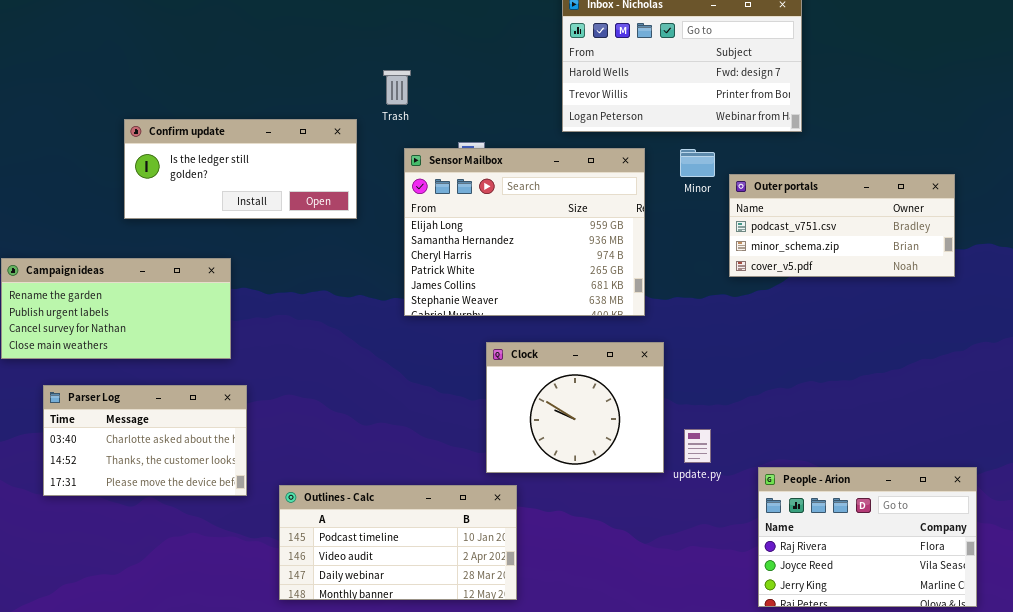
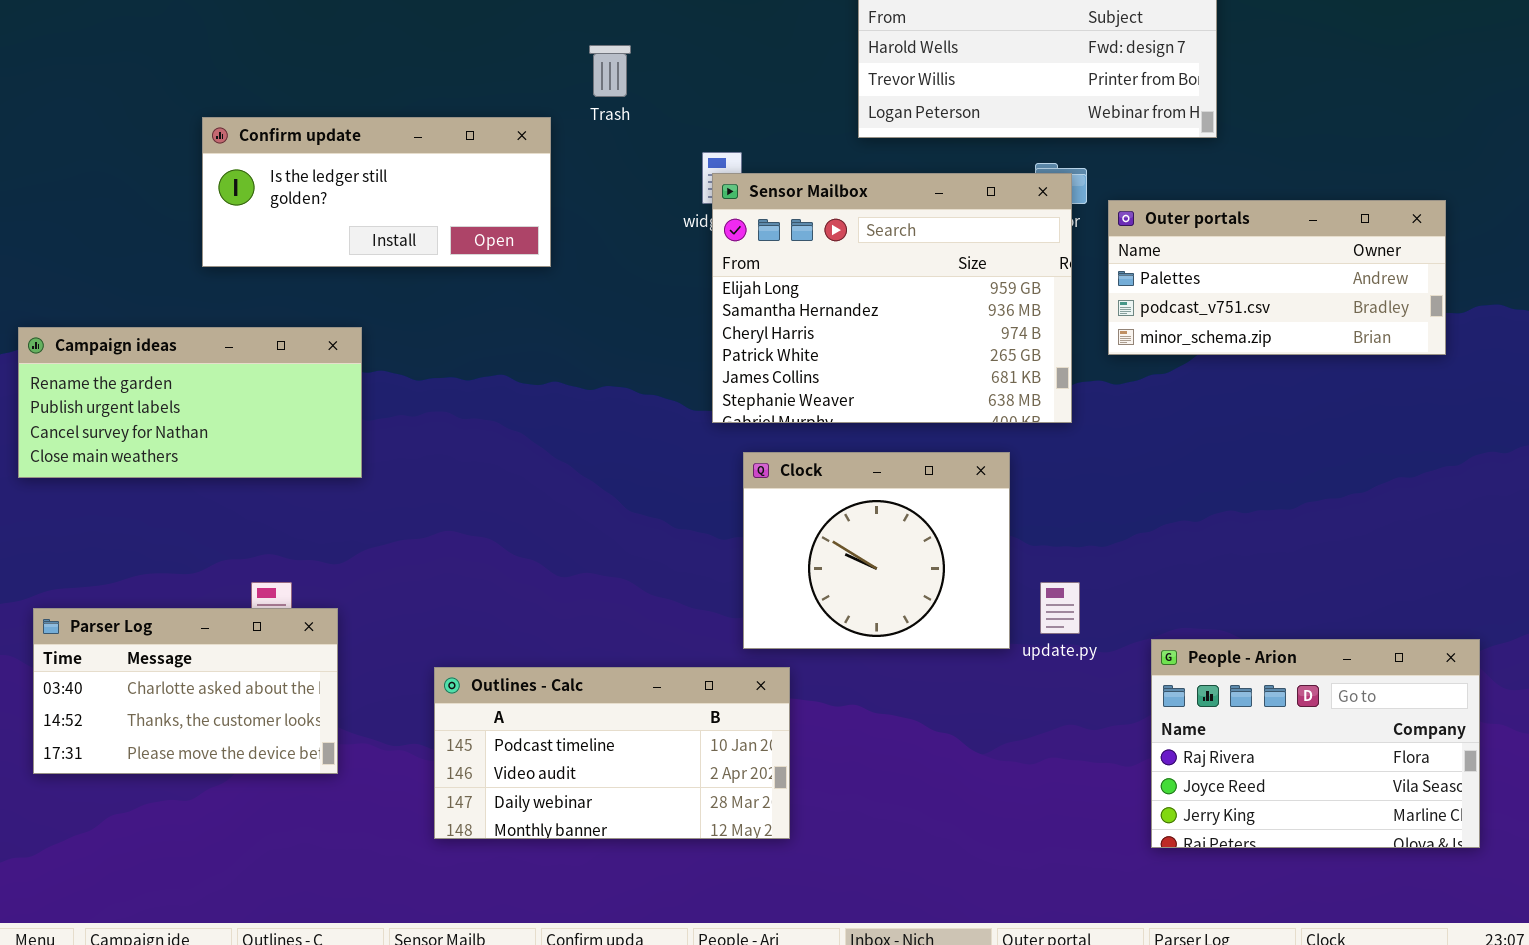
Sensor Mailbox: [404,148,645,316] -> [712,173,1072,423], moved
Outer portals: [729,174,955,277] -> [1108,200,1446,355], scrolled up 1 row
Parser Log: [43,385,247,496] -> [33,608,338,774], moved

